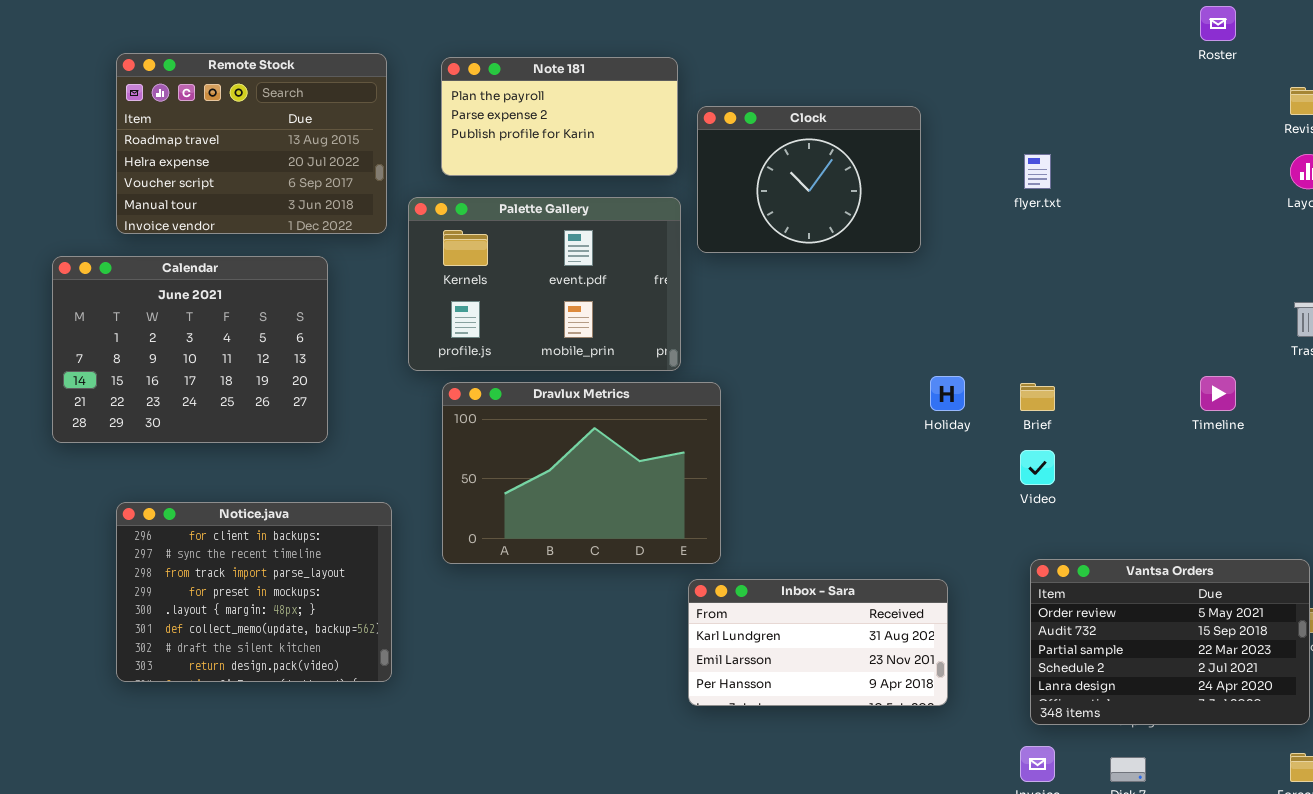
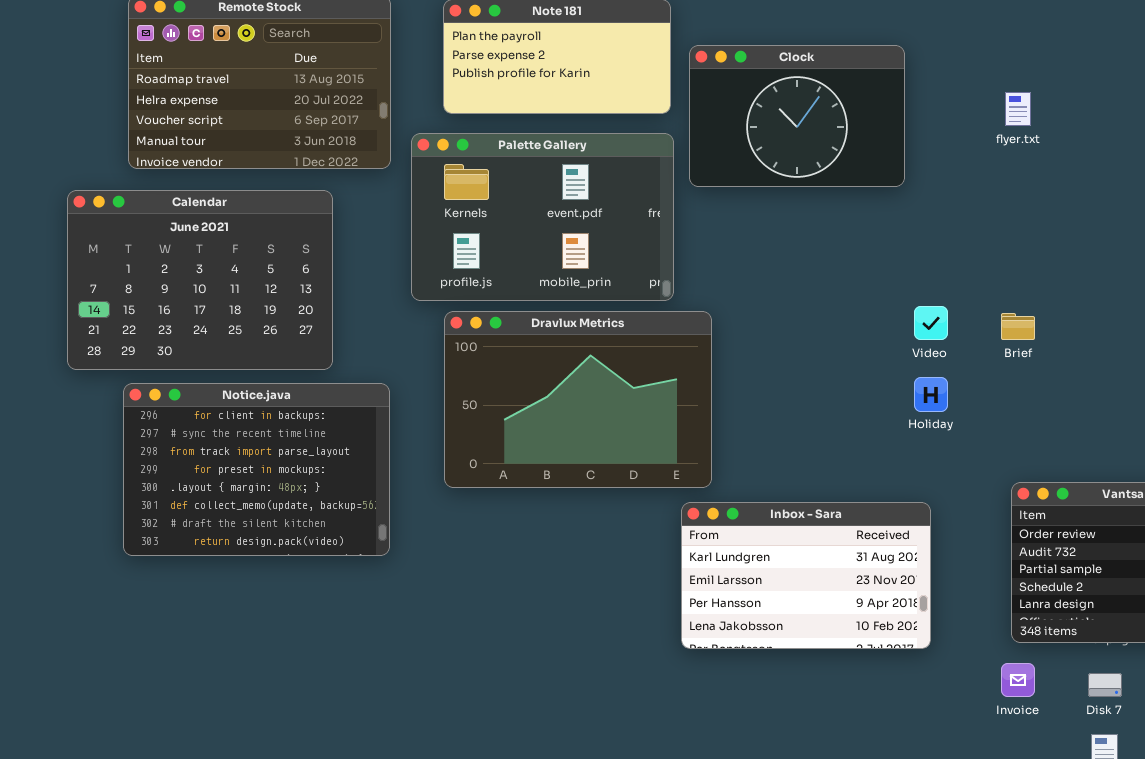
Holiday: [930,376,965,411] -> [914,377,948,412], moved
Video: [1020,450,1055,485] -> [914,306,948,340], moved
Notice.java: [116,502,392,682] -> [123,383,390,556], moved
Inbox - Sara: [688,579,948,706] -> [681,502,931,649], resized

